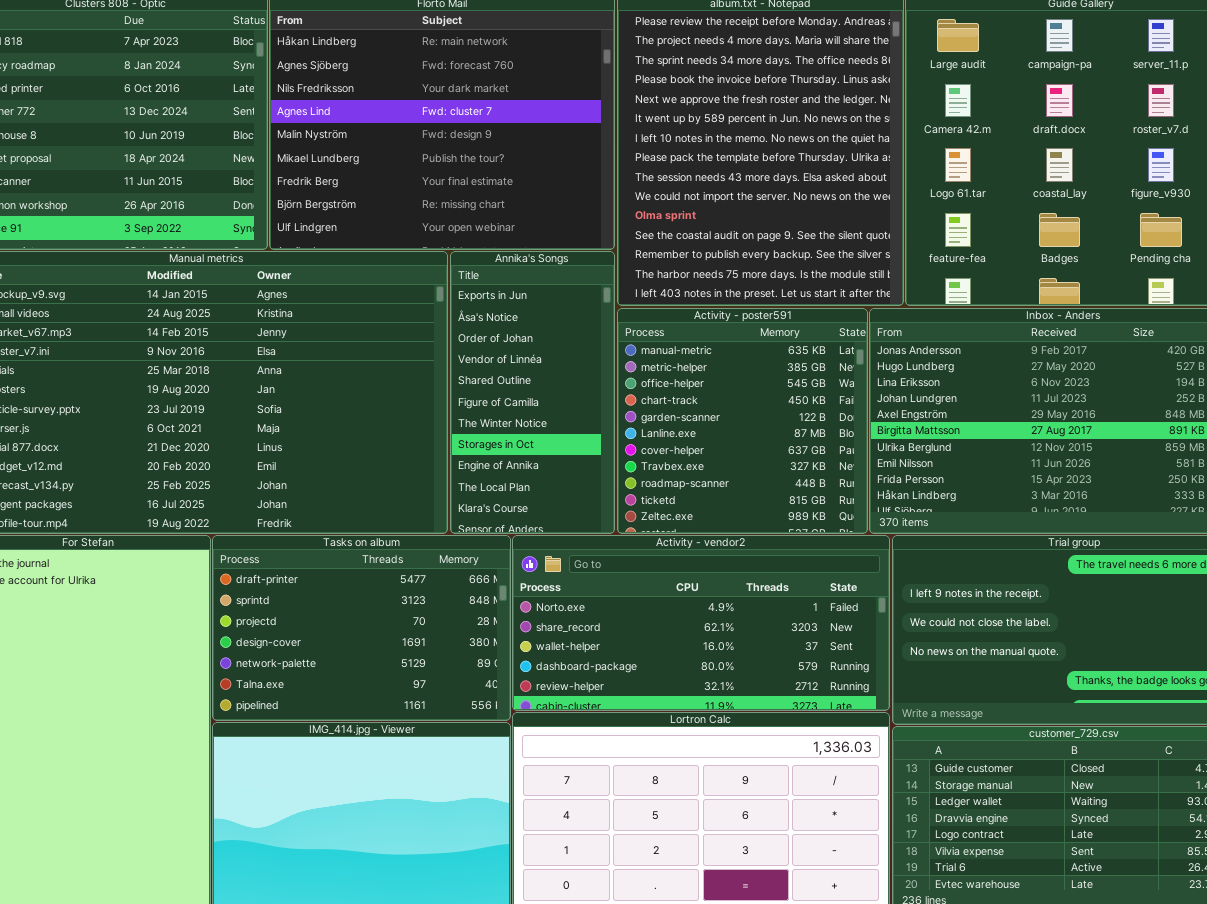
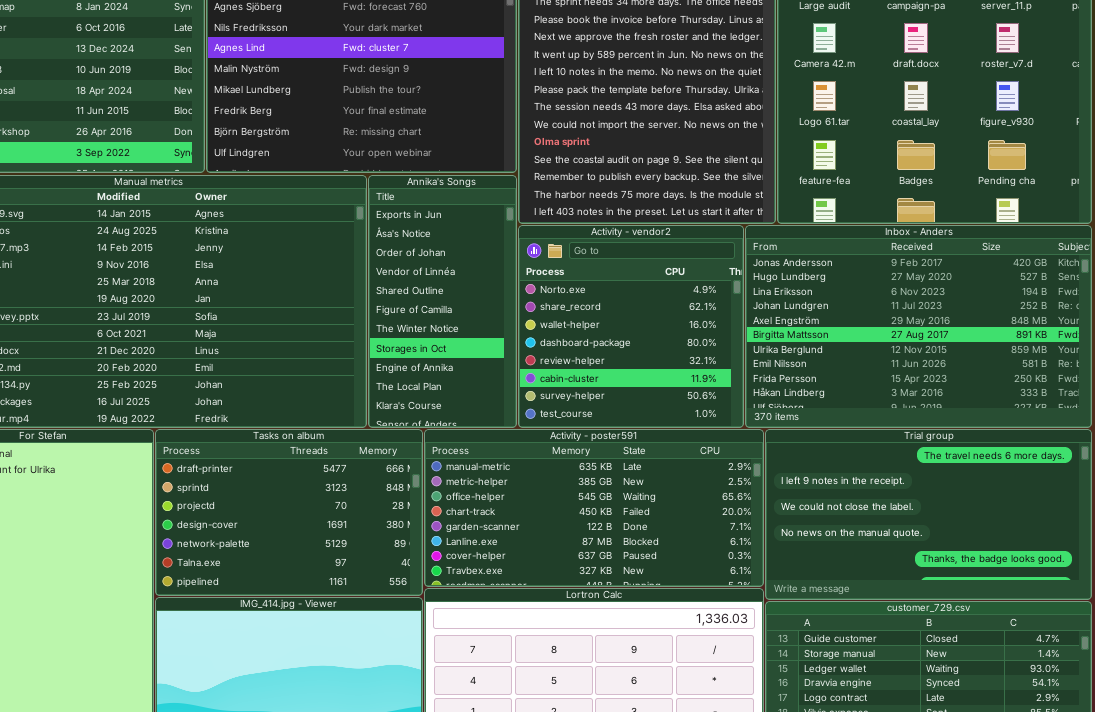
Activity - poster591: [617,308,868,534] -> [424,429,764,587], moved, resized
Activity - vendor2: [512,535,890,711] -> [518,225,744,428], moved, resized

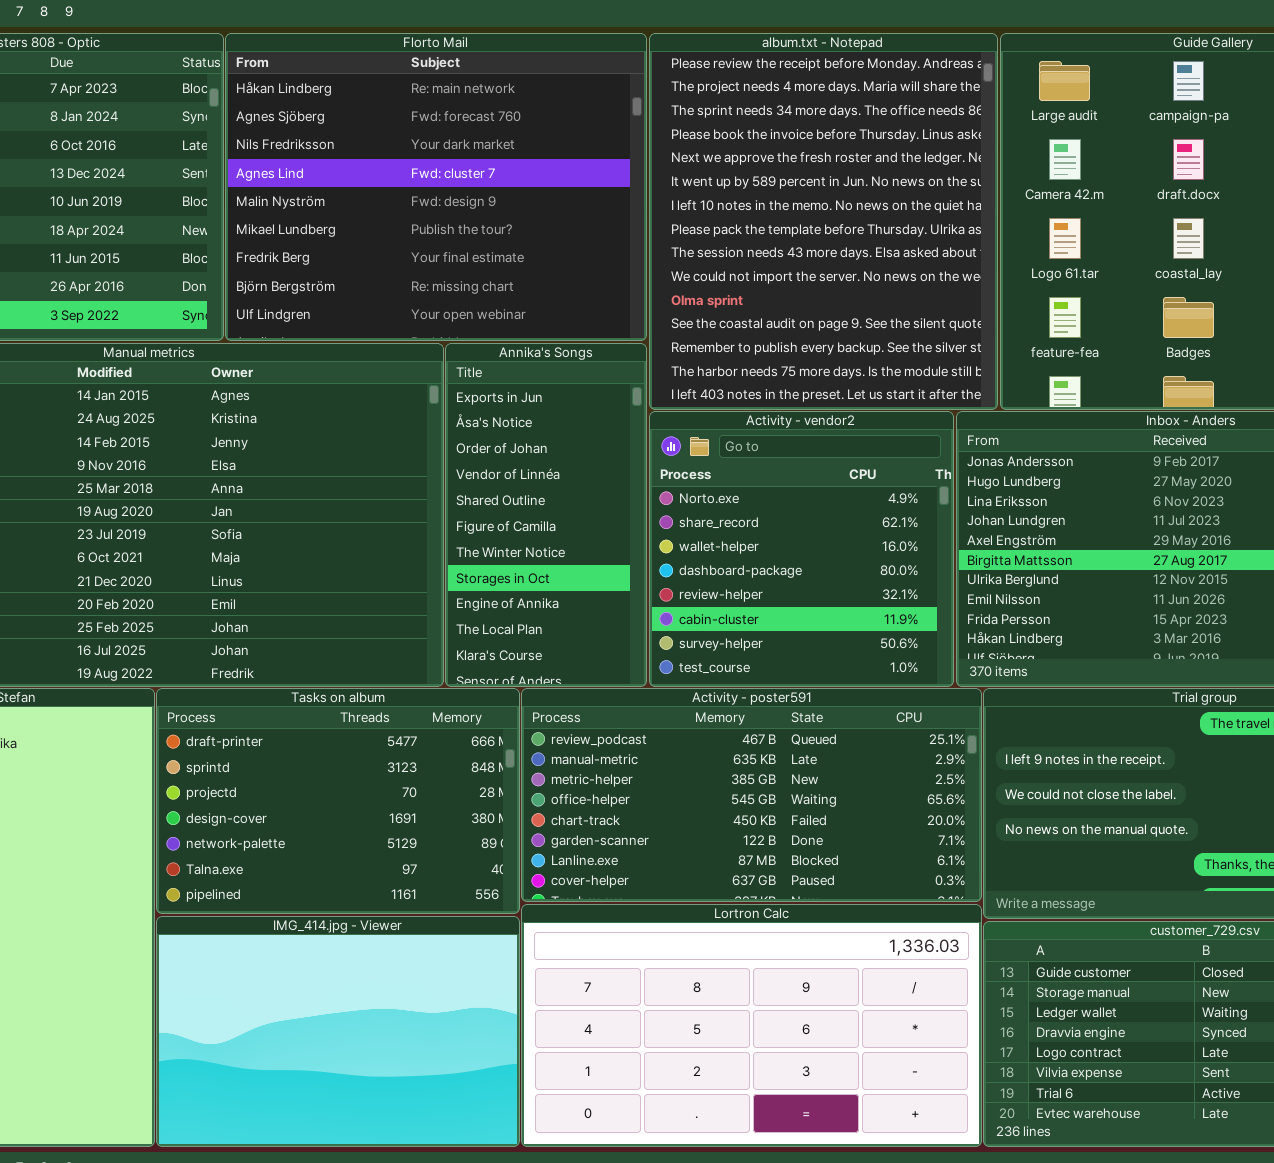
Activity - poster591: [424,429,764,587] -> [521,688,982,902], scrolled up 1 row

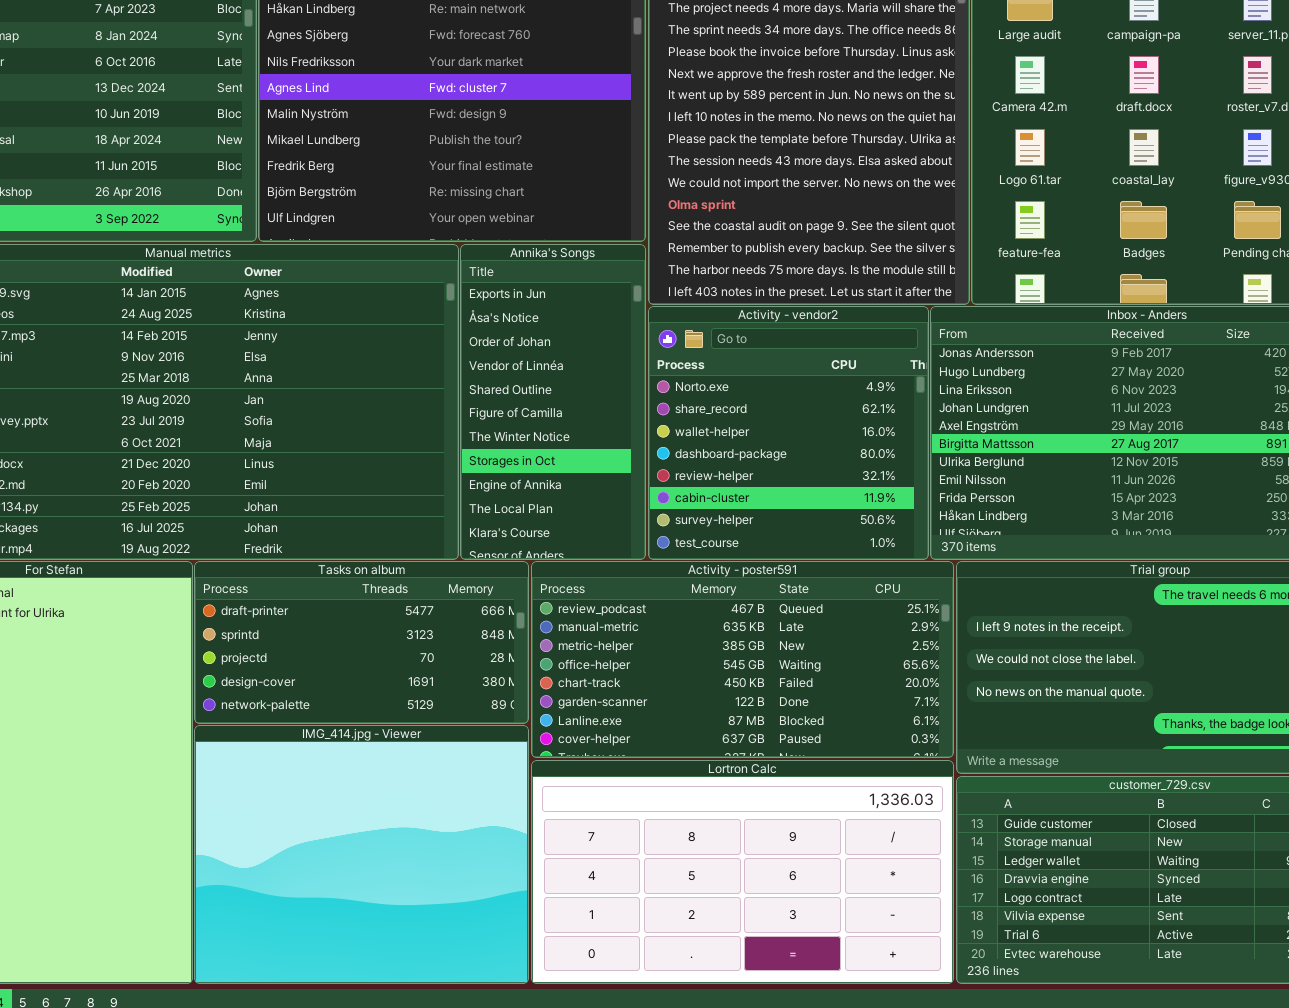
Tasks on album: [156,688,520,914] -> [194,561,529,724], resized
IMG_414.jpg - Viewer: [156,916,520,1147] -> [194,725,529,984], resized

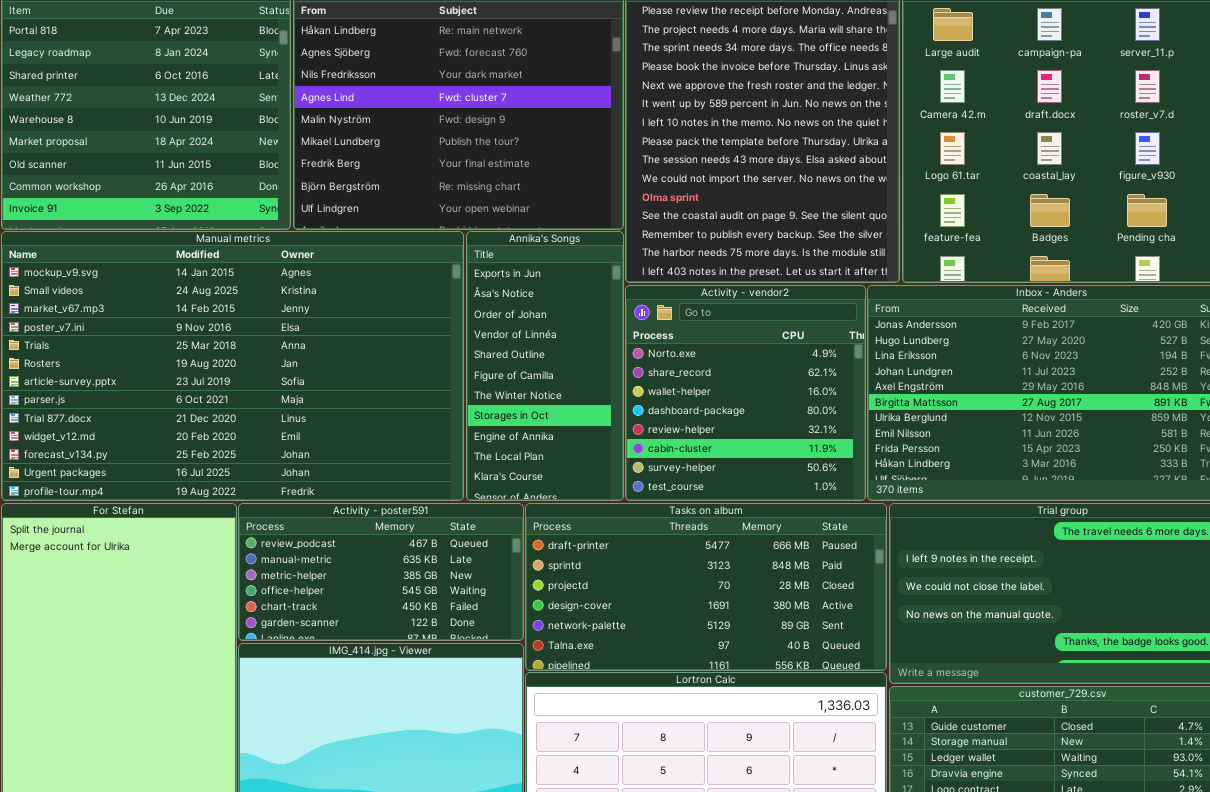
Tasks on album: [194,561,529,724] -> [525,503,887,671], moved, resized
Activity - poster591: [531,561,954,758] -> [238,503,524,641], moved, resized

